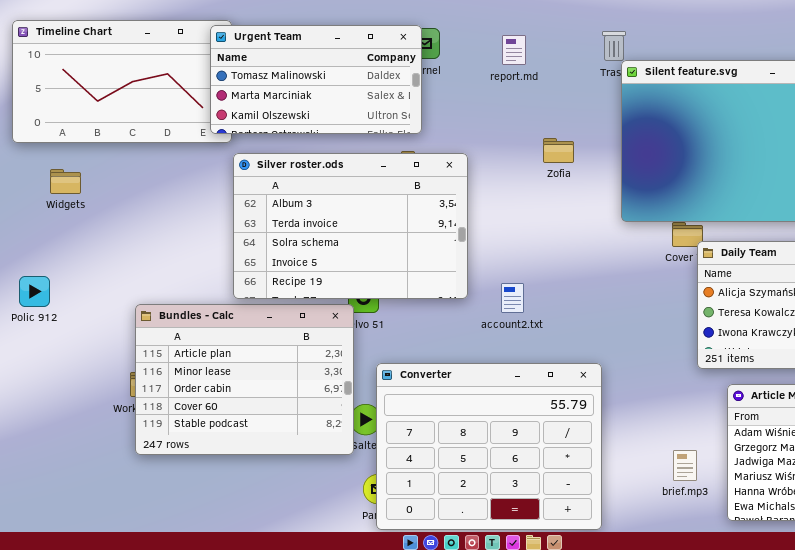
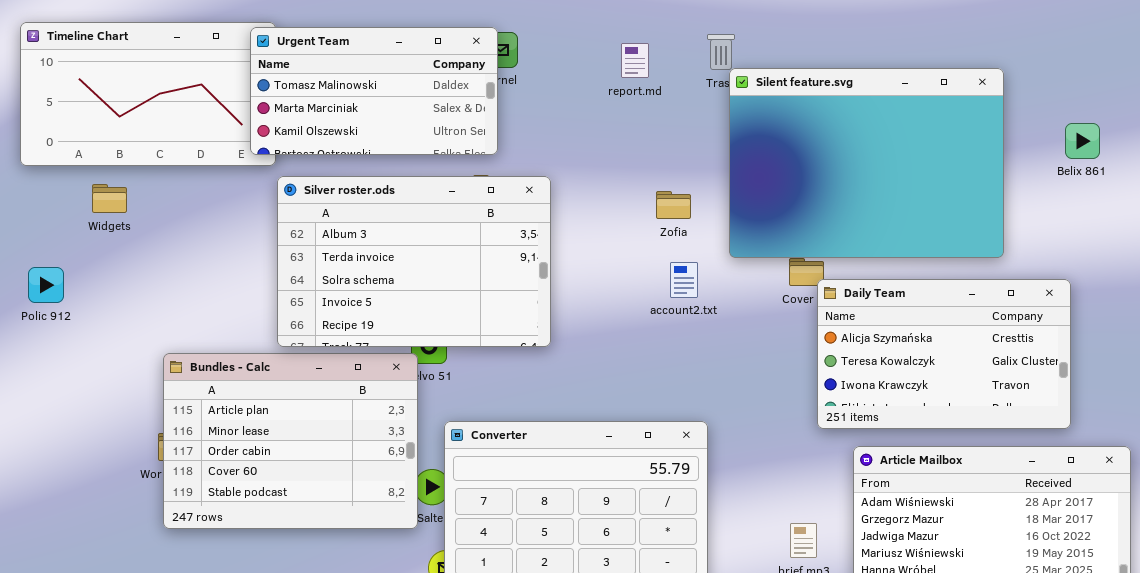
report.md: [502,35,526,65] -> [621,43,649,78], moved
Zofia: [543,138,574,163] -> [656,191,691,219], moved
Widgets: [50,169,81,194] -> [92,184,127,213], moved
Polic 912: [19,276,50,307] -> [28,267,64,303], moved
account2.txt: [501,283,524,313] -> [670,262,698,298], moved

